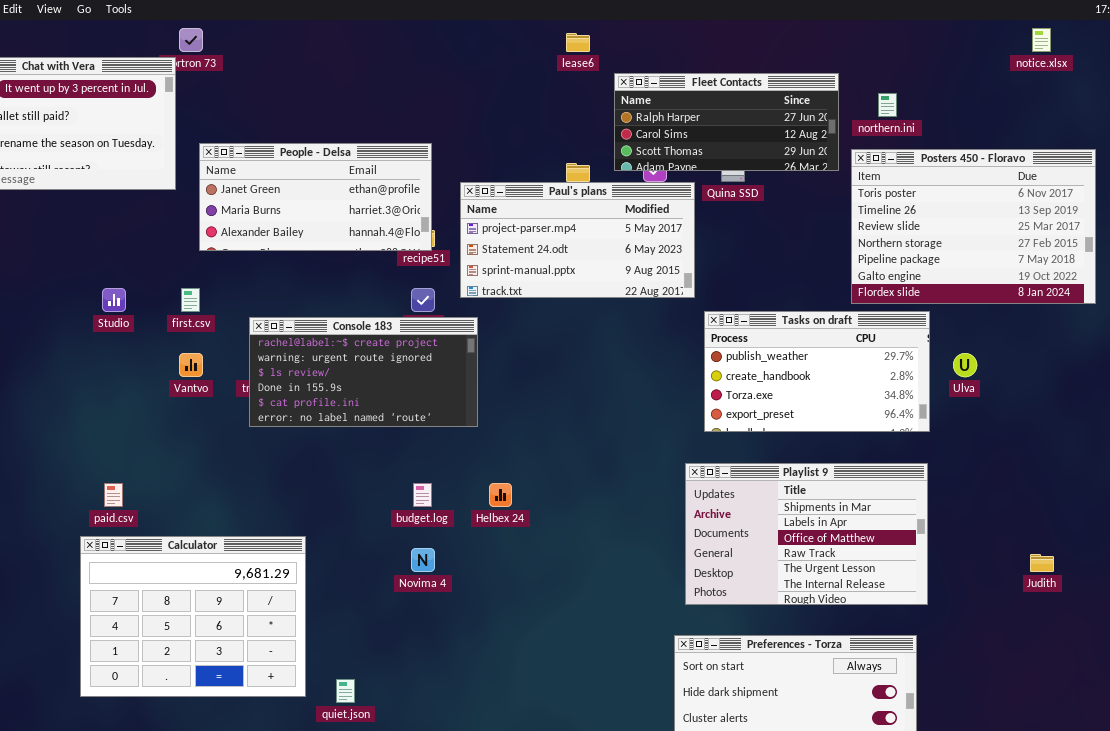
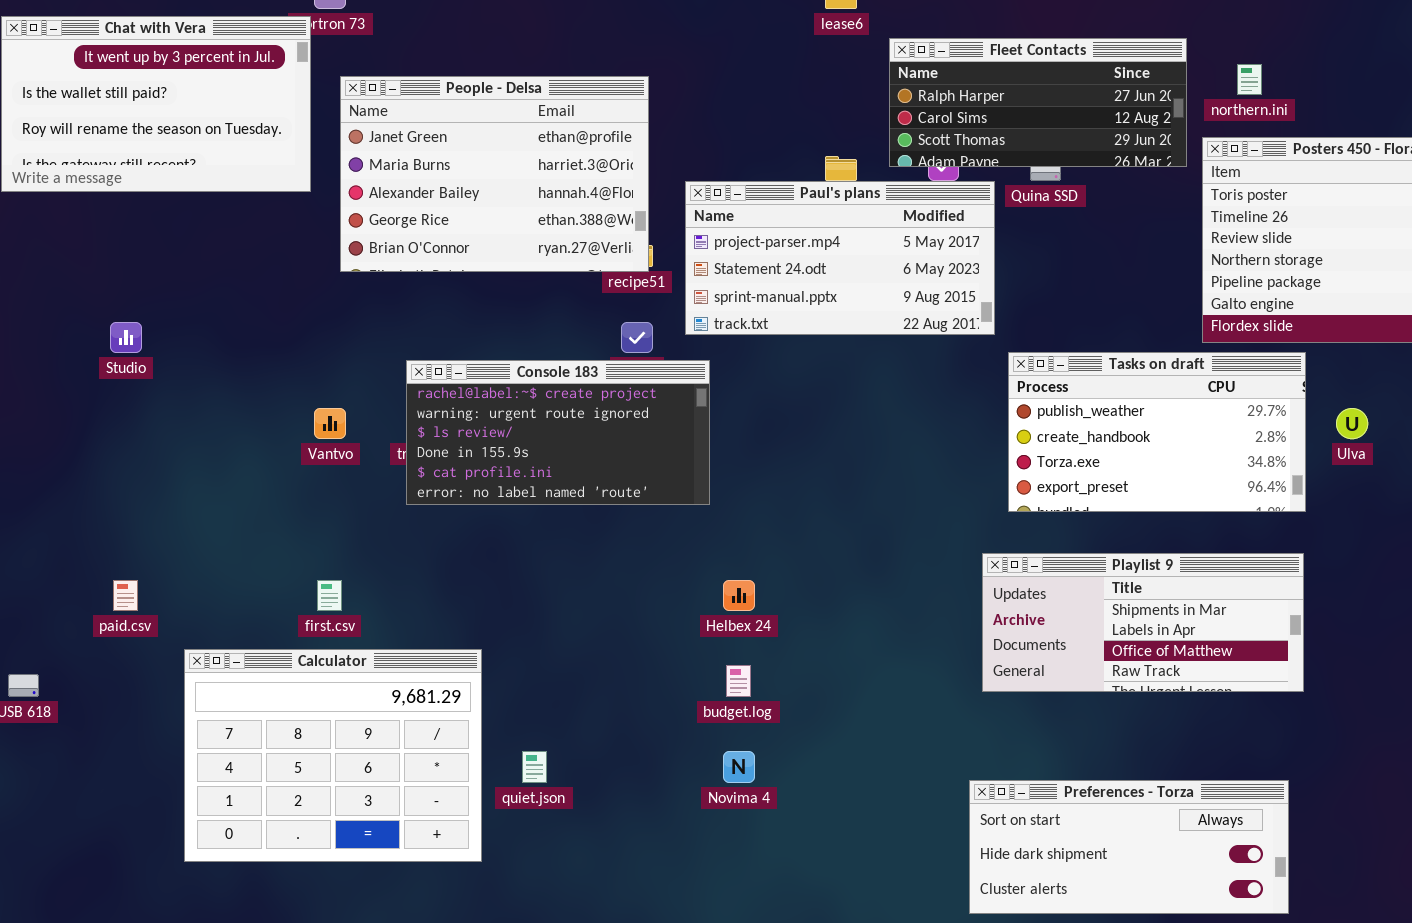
People - Delsa: [199,143,432,251] -> [340,76,649,272], resized
Studio: [102,288,126,312] -> [110,322,142,353], moved
first.csv: [181,288,200,312] -> [317,580,342,611], moved
Playlist 9: [685,463,928,605] -> [982,553,1304,692], resized
paid.csv: [104,483,123,507] -> [113,580,138,611], moved
budget.log: [413,483,432,507] -> [726,665,751,697], moved
Novima 4: [411,548,435,572] -> [723,751,755,783], moved
quiet.json: [336,679,355,703] -> [522,751,547,783], moved

